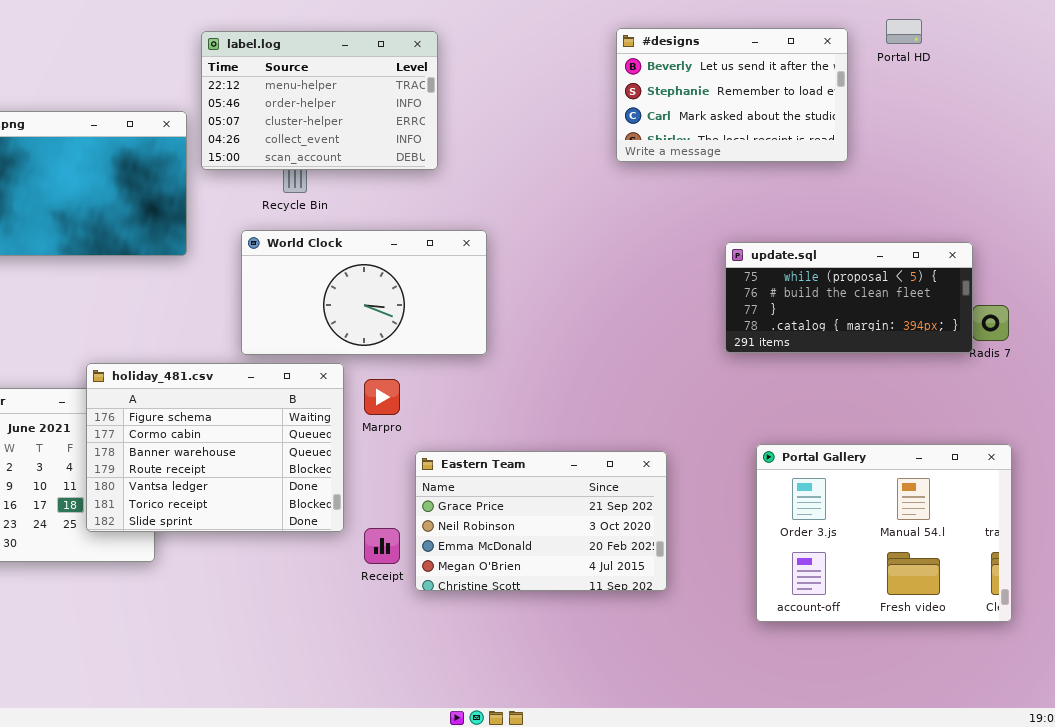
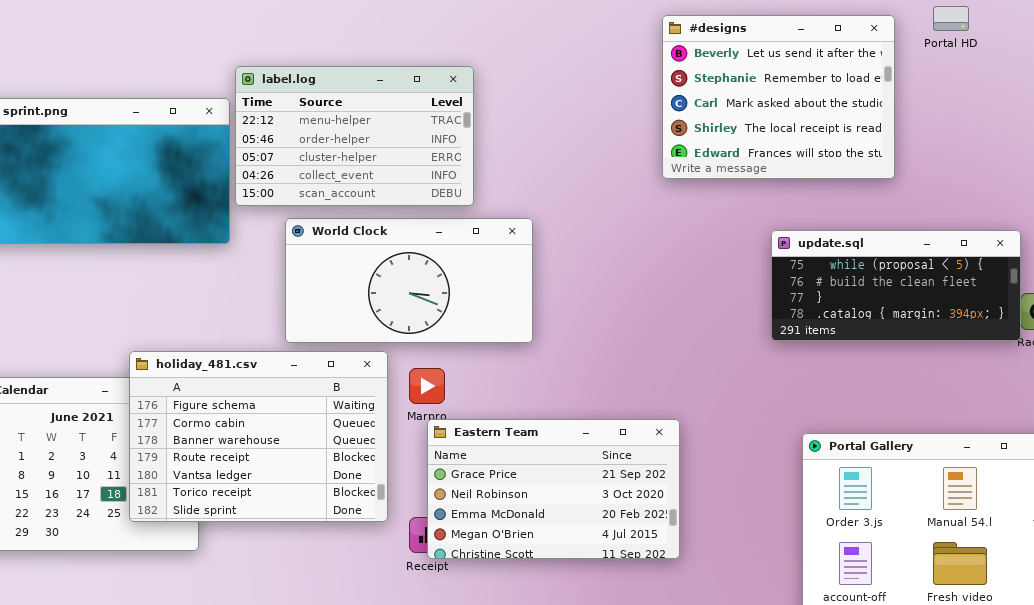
#designs: [616,28,848,162] -> [662,15,895,179], resized
label.log: [201,31,438,170] -> [235,66,474,206], moved
Eastern Team: [415,451,667,591] -> [427,419,680,559], moved

